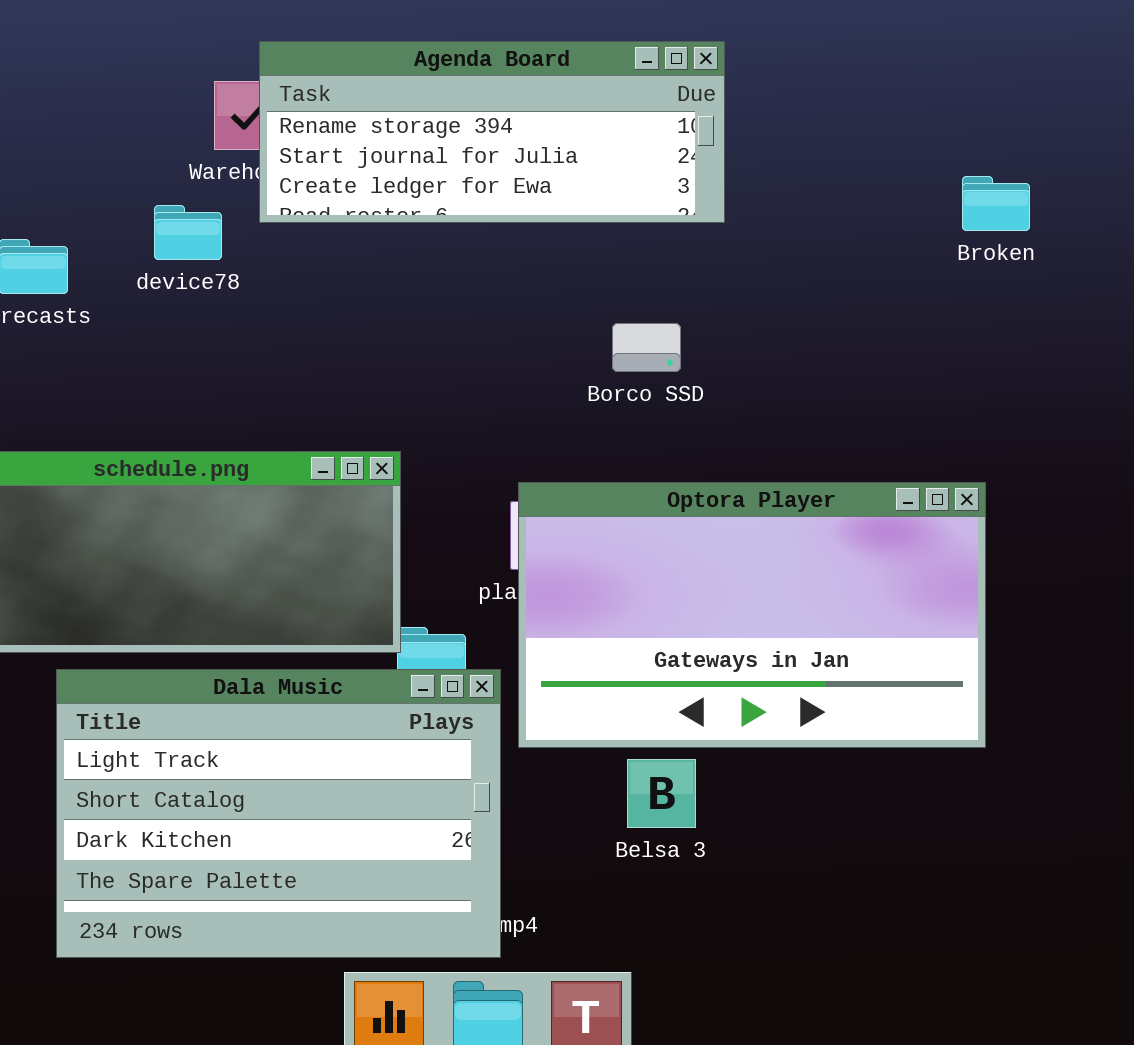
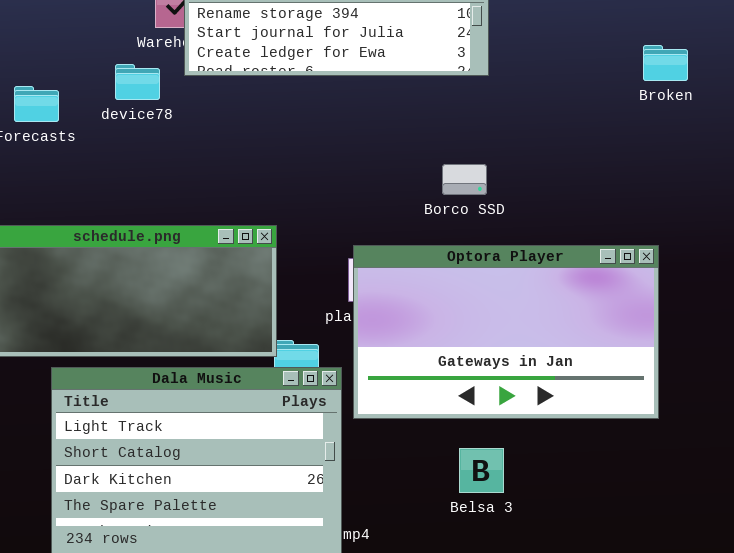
Borco SSD: [612,323,681,372] -> [442,164,487,195], moved
Belsa 3: [627,759,696,828] -> [459,448,504,493], moved

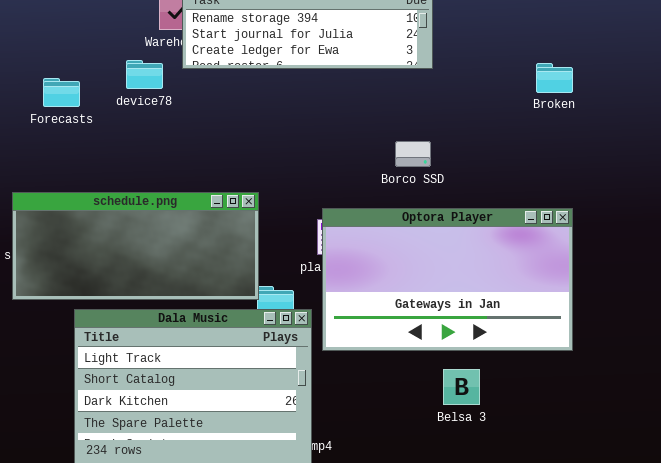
Broken: [643,45,688,81] -> [536,63,573,93], moved
Belsa 3: [459,448,504,493] -> [443,369,480,405], moved

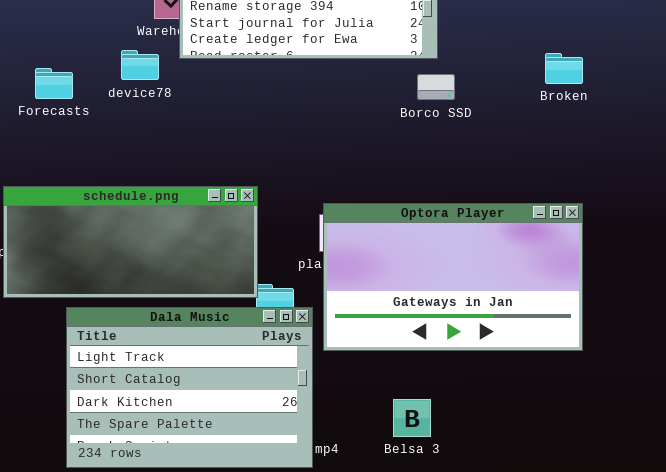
Borco SSD: [395,141,431,167] -> [417,74,455,100], moved
Belsa 3: [443,369,480,405] -> [393,399,431,437], moved

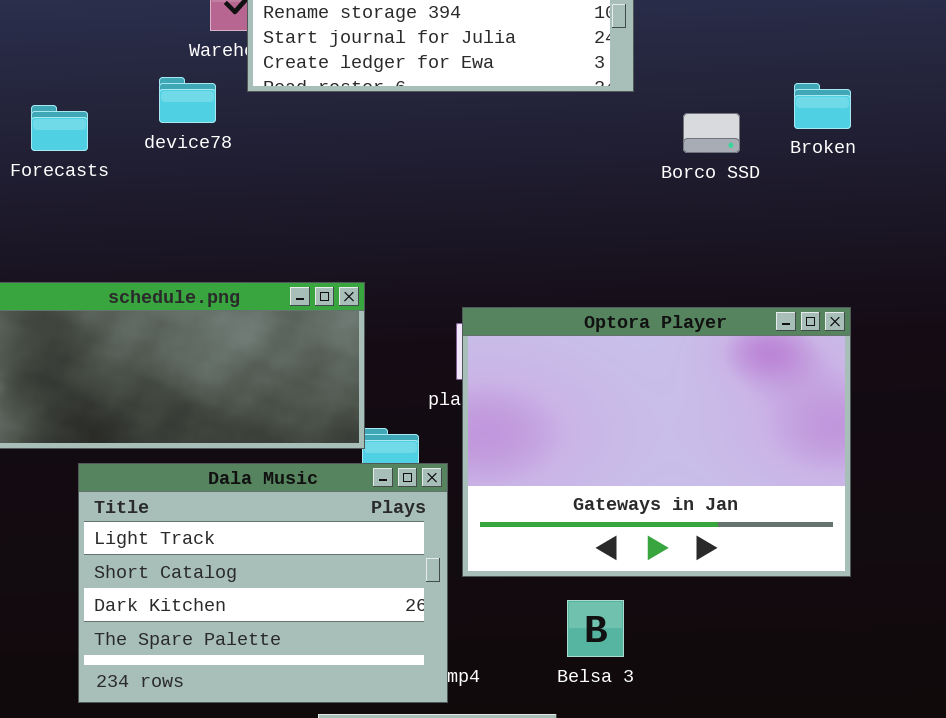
Borco SSD: [417,74,455,100] -> [683,113,740,153], moved
Optora Player: [323,203,583,351] -> [462,307,851,577], resized

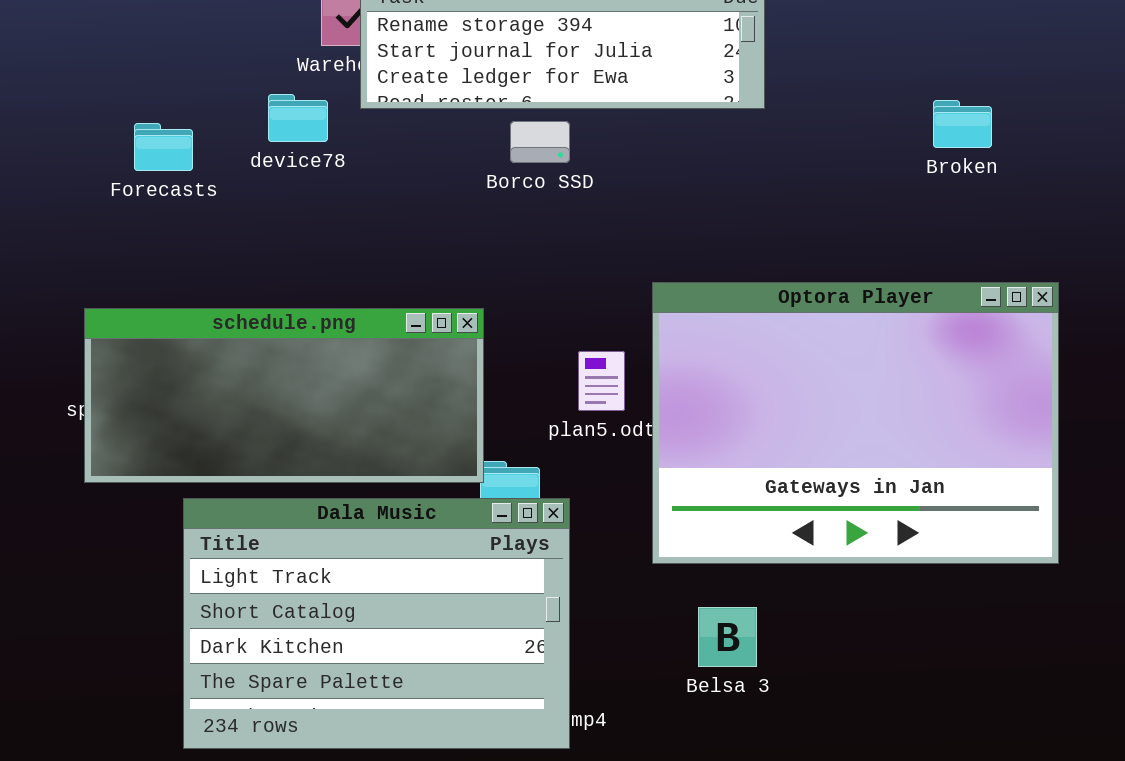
Borco SSD: [683,113,740,153] -> [510,121,570,163], moved
Optora Player: [462,307,851,577] -> [652,282,1059,564], moved
Belsa 3: [567,600,624,657] -> [698,607,757,667], moved

